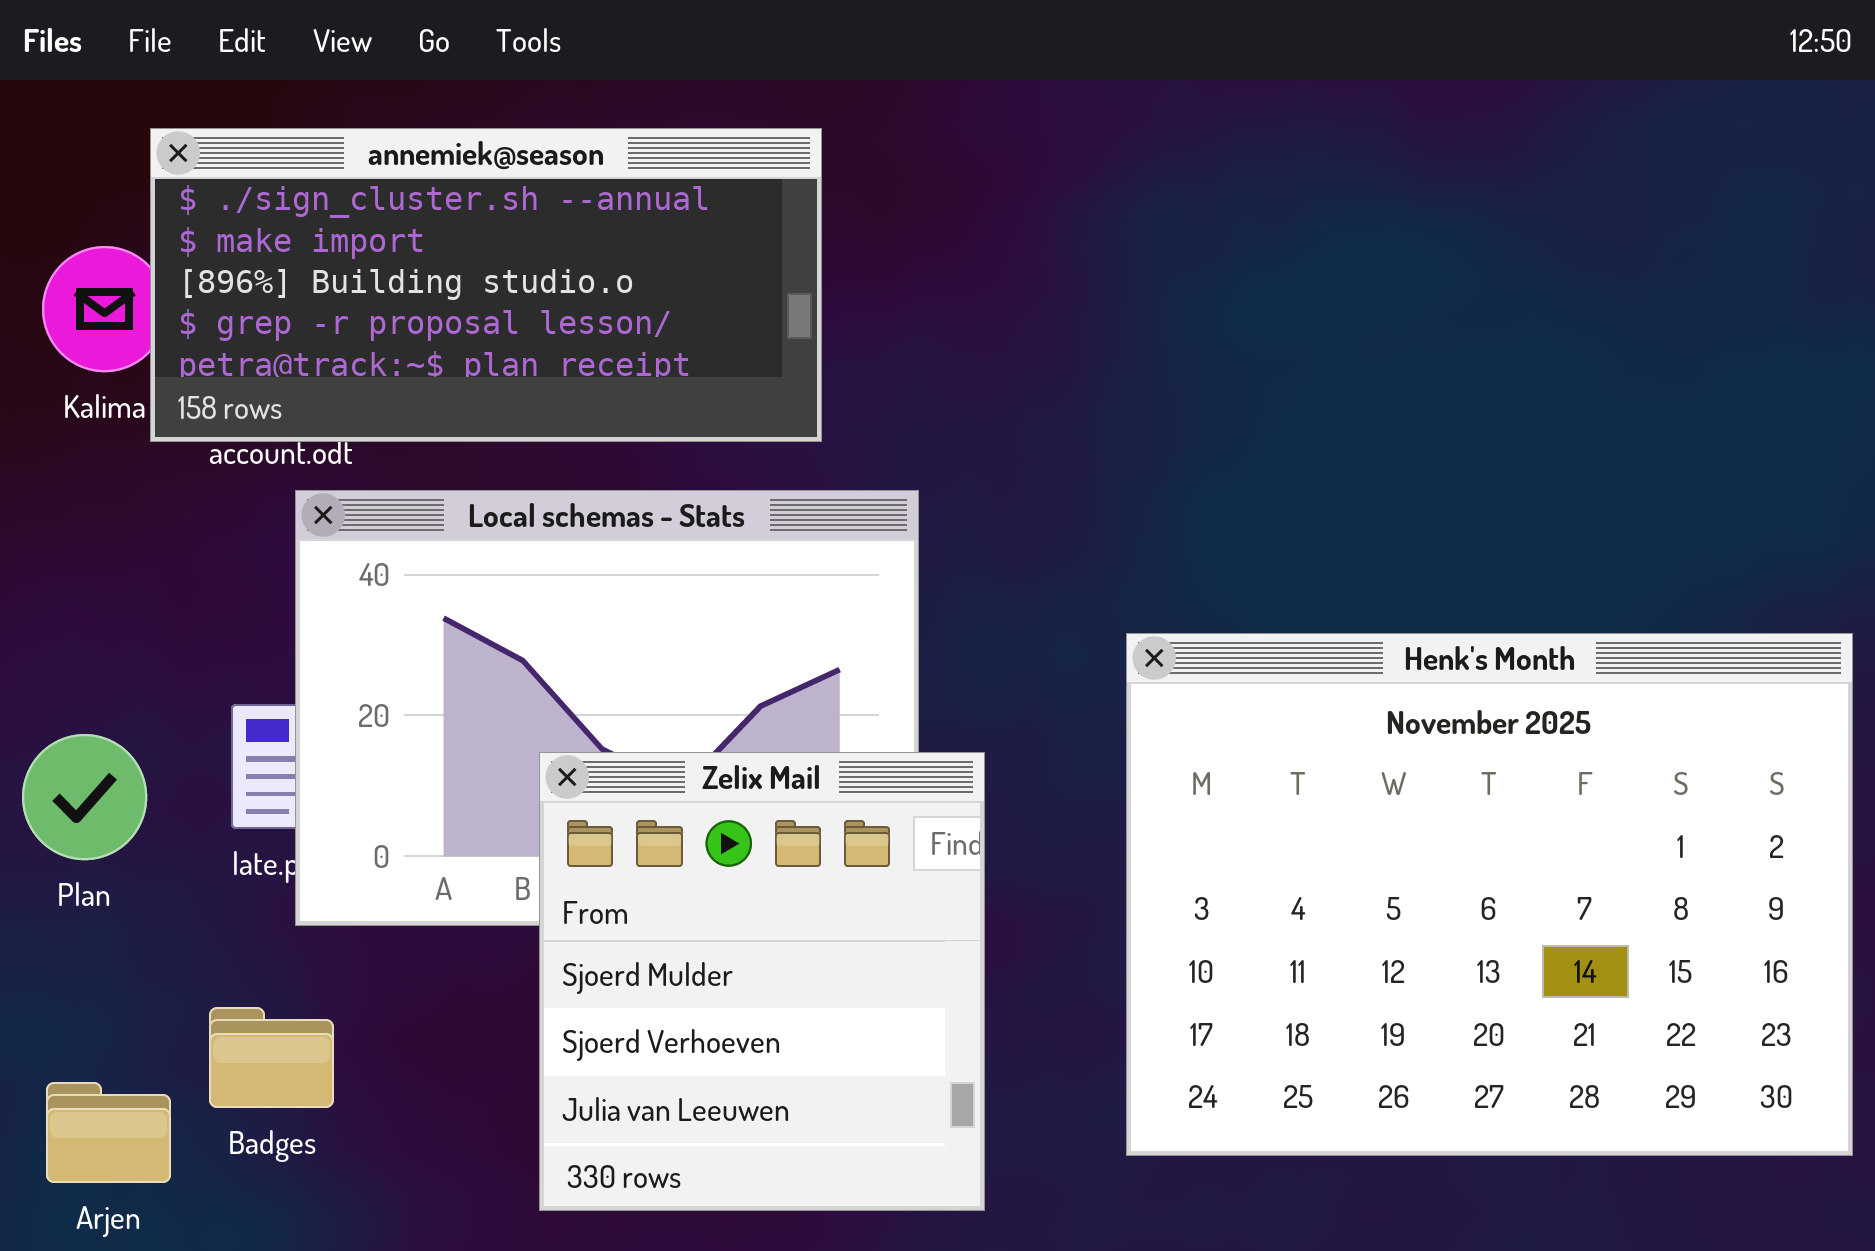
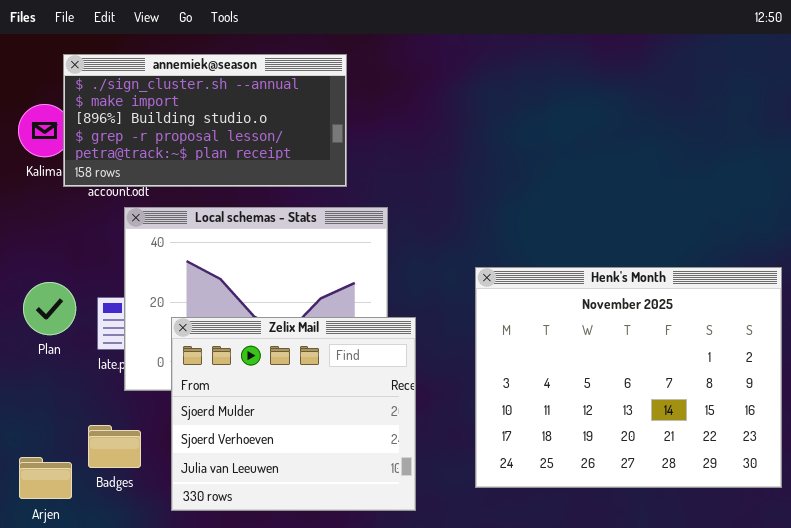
Plan: [22,734,147,860] -> [23,282,76,335], moved
Zelix Mail: [539,752,985,1211] -> [171,317,416,511], resized

